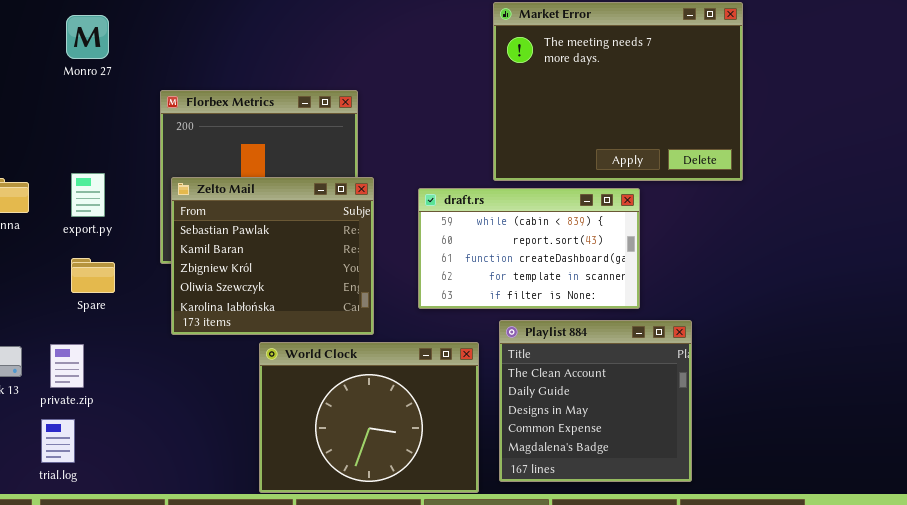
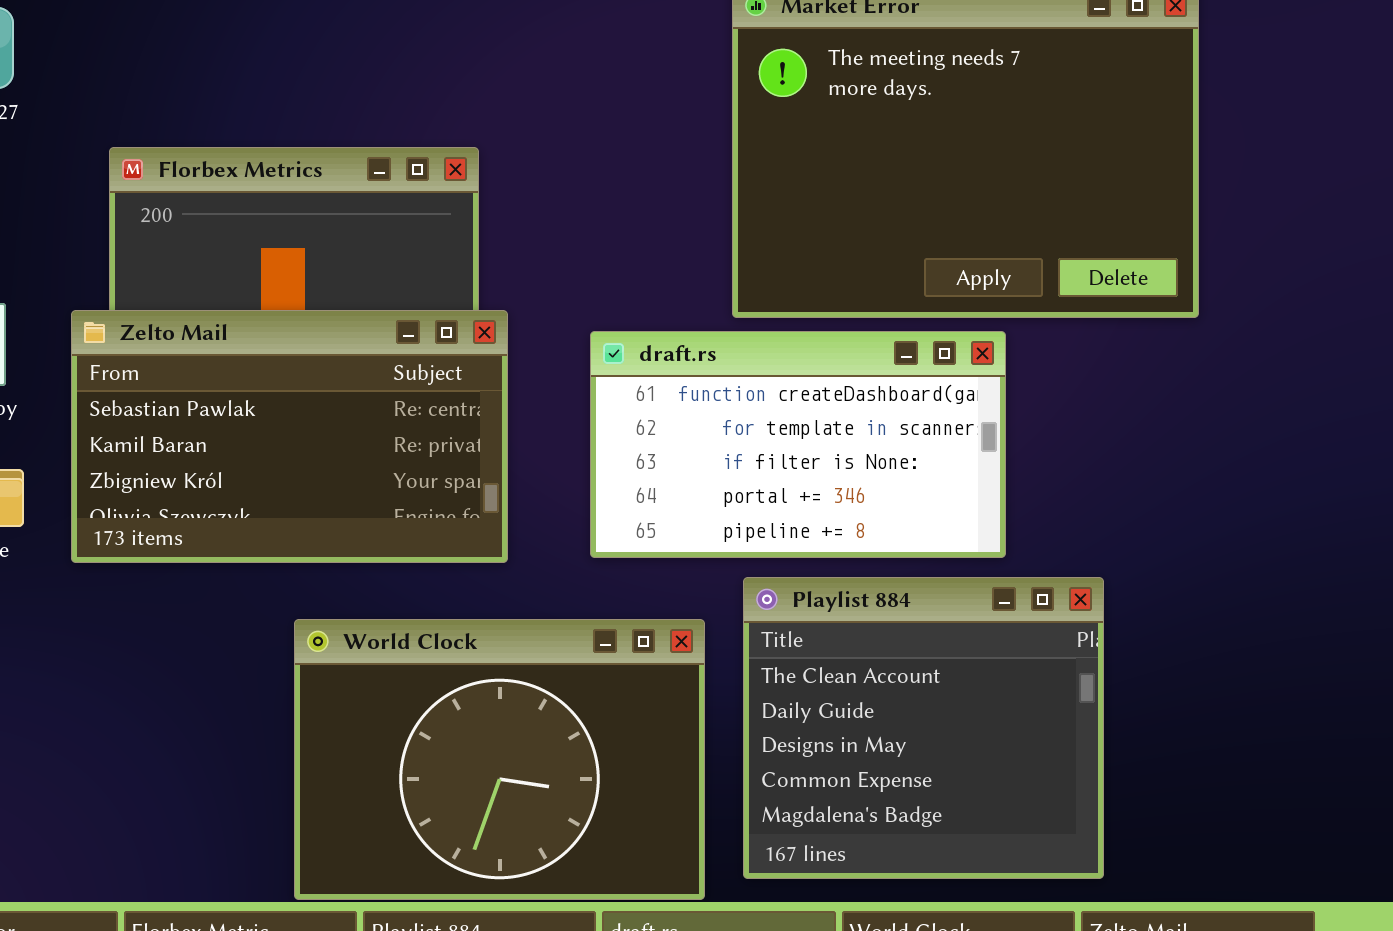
Zelto Mail: [171,177,374,335] -> [71,310,508,563], resized
draft.rs: [418,188,640,309] -> [590,331,1006,558], scrolled down 2 rows

